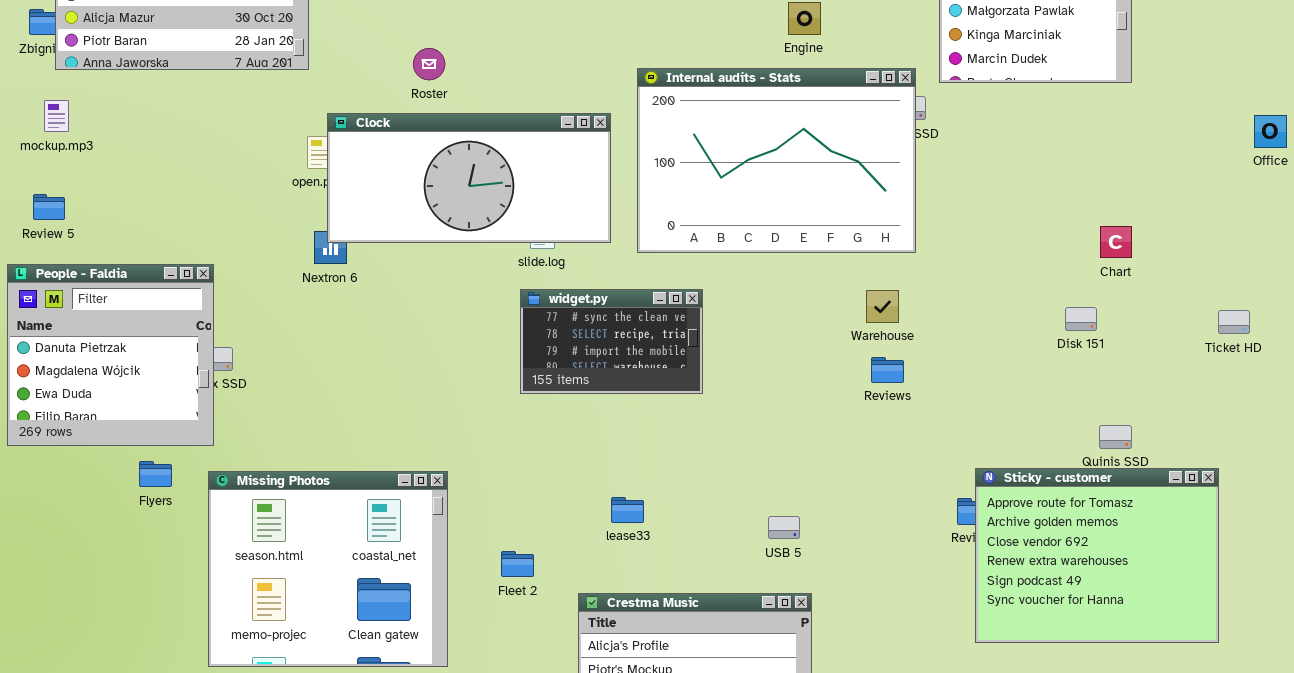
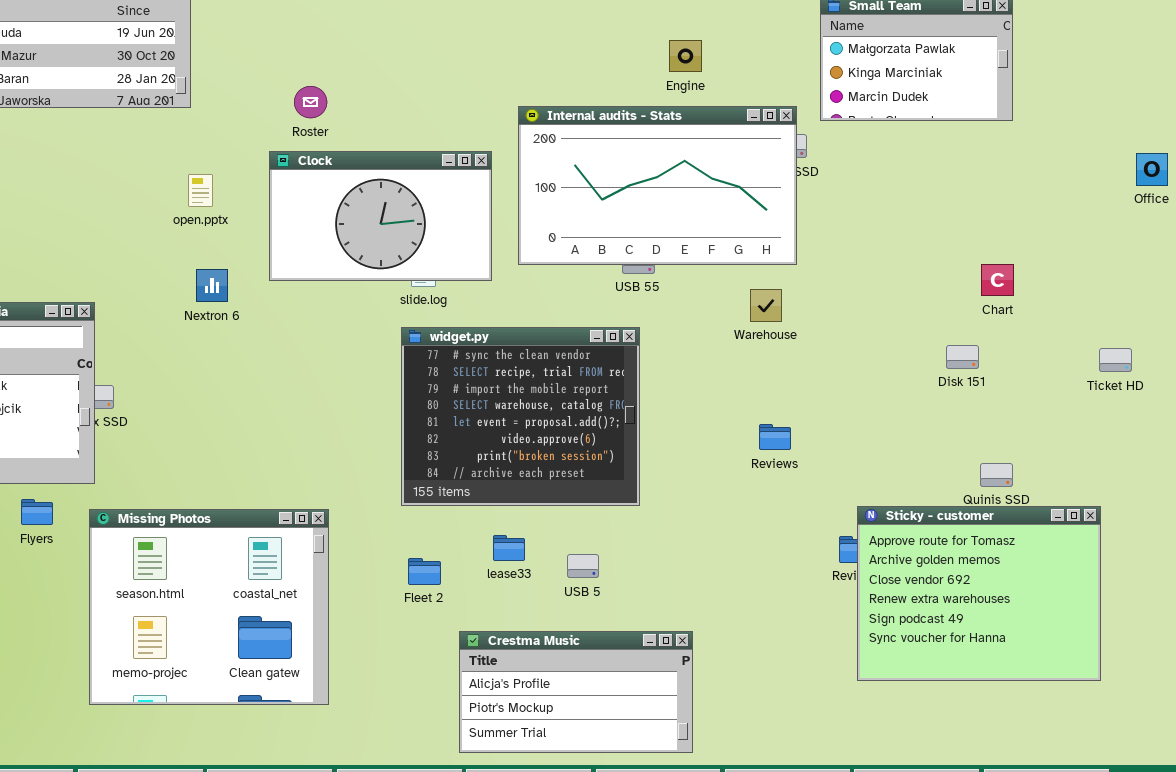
Internal audits - Stats: [637,68,916,253] -> [518,106,797,265], resized
Clock: [327,113,611,243] -> [269,151,492,281], resized
widget.py: [520,289,703,394] -> [401,327,640,506], resized
Warehouse: [866,290,899,323] -> [750,289,782,322], moved
Reviews: [871,357,904,383] -> [759,424,791,450], moved
USB 5: [768,516,800,539] -> [567,554,599,578], moved
Fleet 2: [501,551,534,577] -> [408,558,441,585], moved

